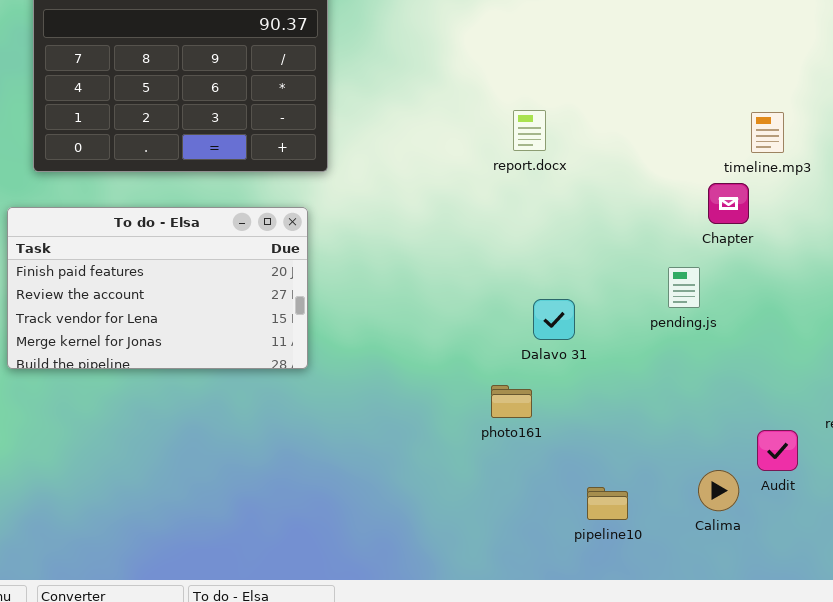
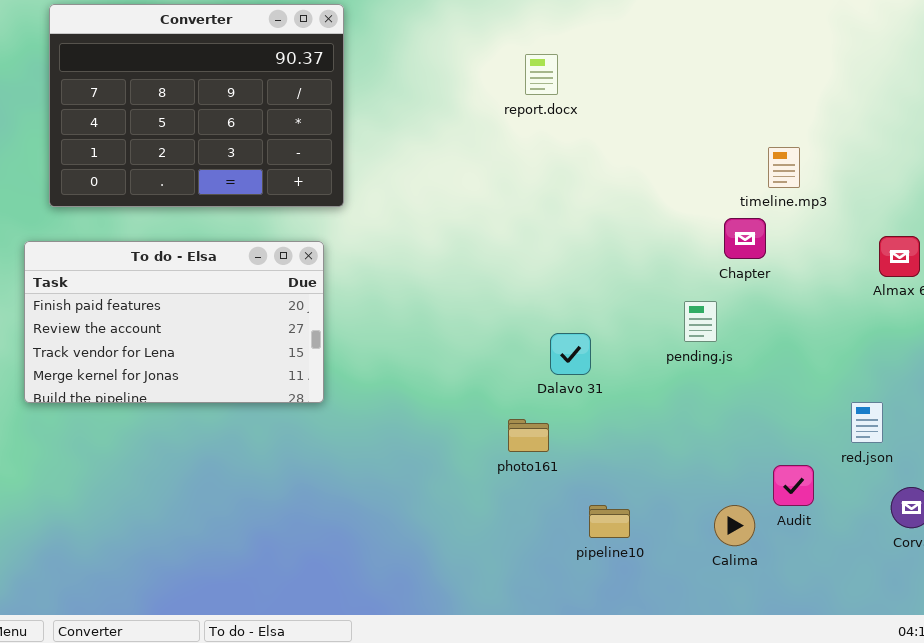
report.docx: [513,110,546,151] -> [525,54,558,95], moved
pipeline10: [587,487,628,520] -> [589,505,630,538], moved

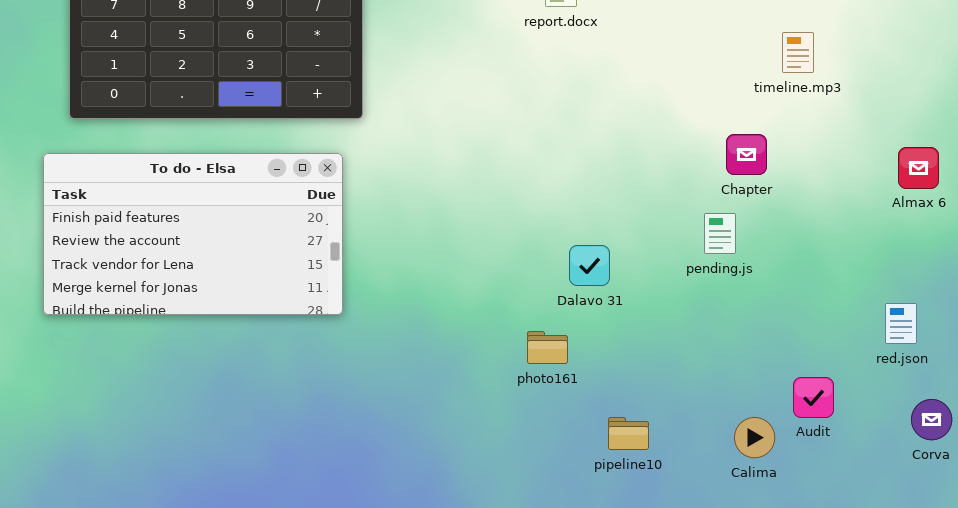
timeline.mp3: [768,147,800,188] -> [782,32,814,73], moved
Chapter: [724,218,766,259] -> [726,134,767,175], moved
red.json: [851,402,883,443] -> [885,303,917,344], moved

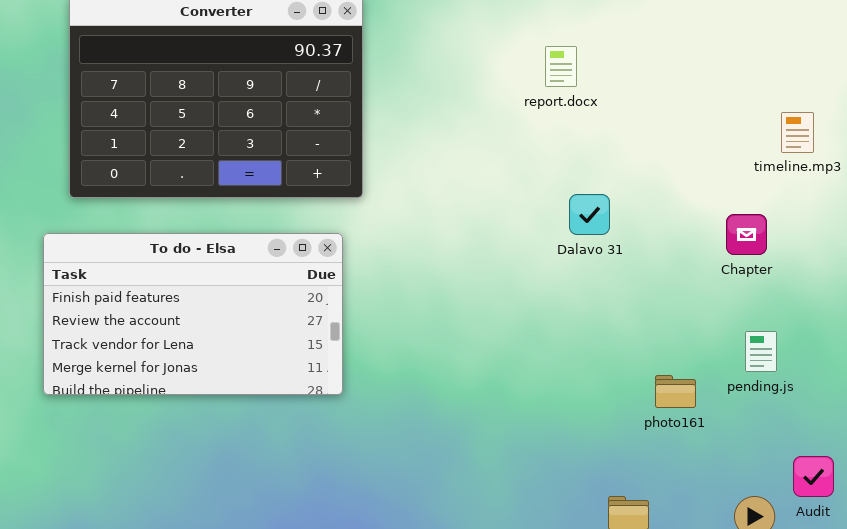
pending.js: [704,213,736,254] -> [745,331,777,372], moved
Dalavo 31: [569,245,610,286] -> [569,194,610,235], moved
photo161: [527,331,568,364] -> [655,375,696,408], moved

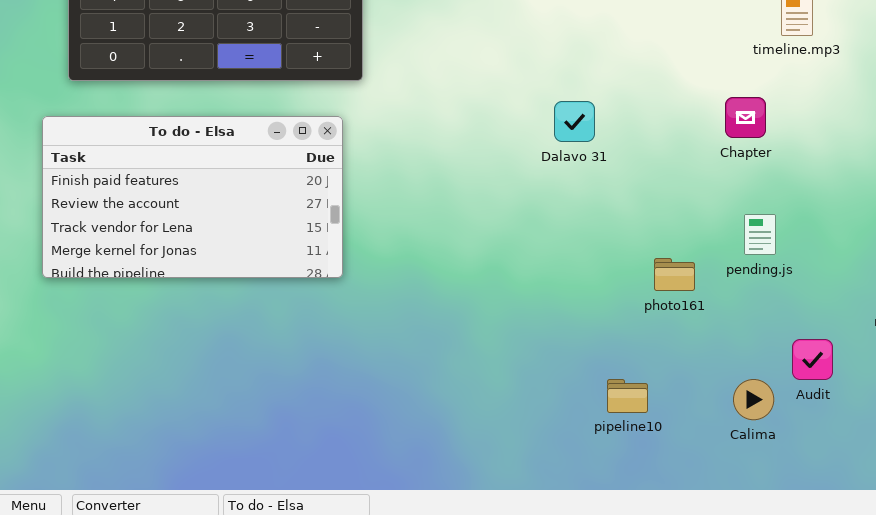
Dalavo 31: [569,194,610,235] -> [554,101,595,142], moved

